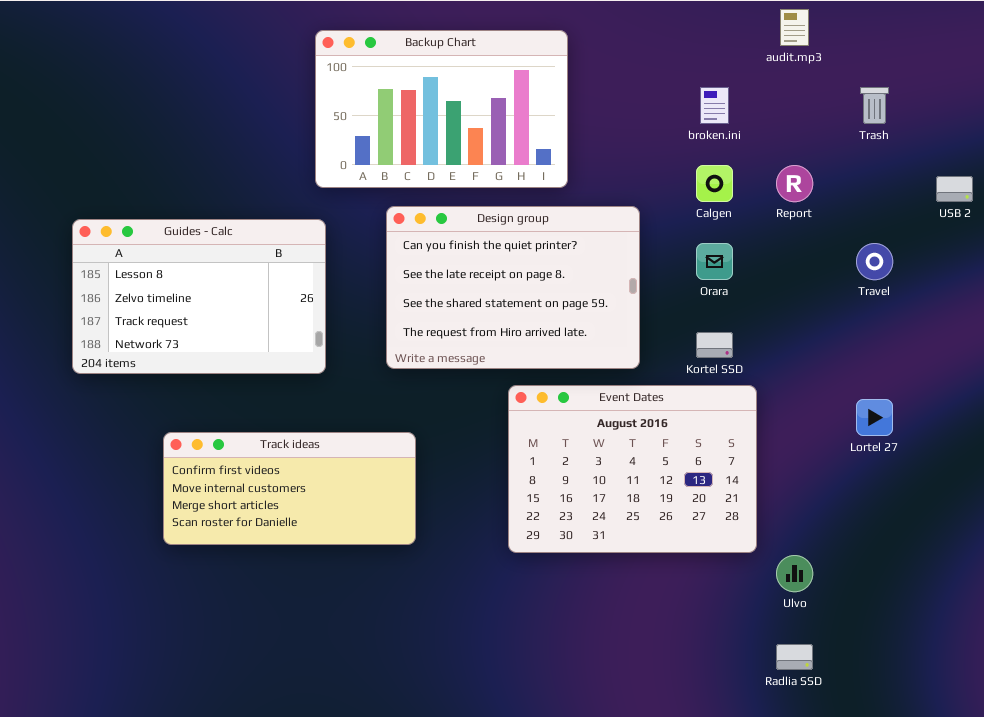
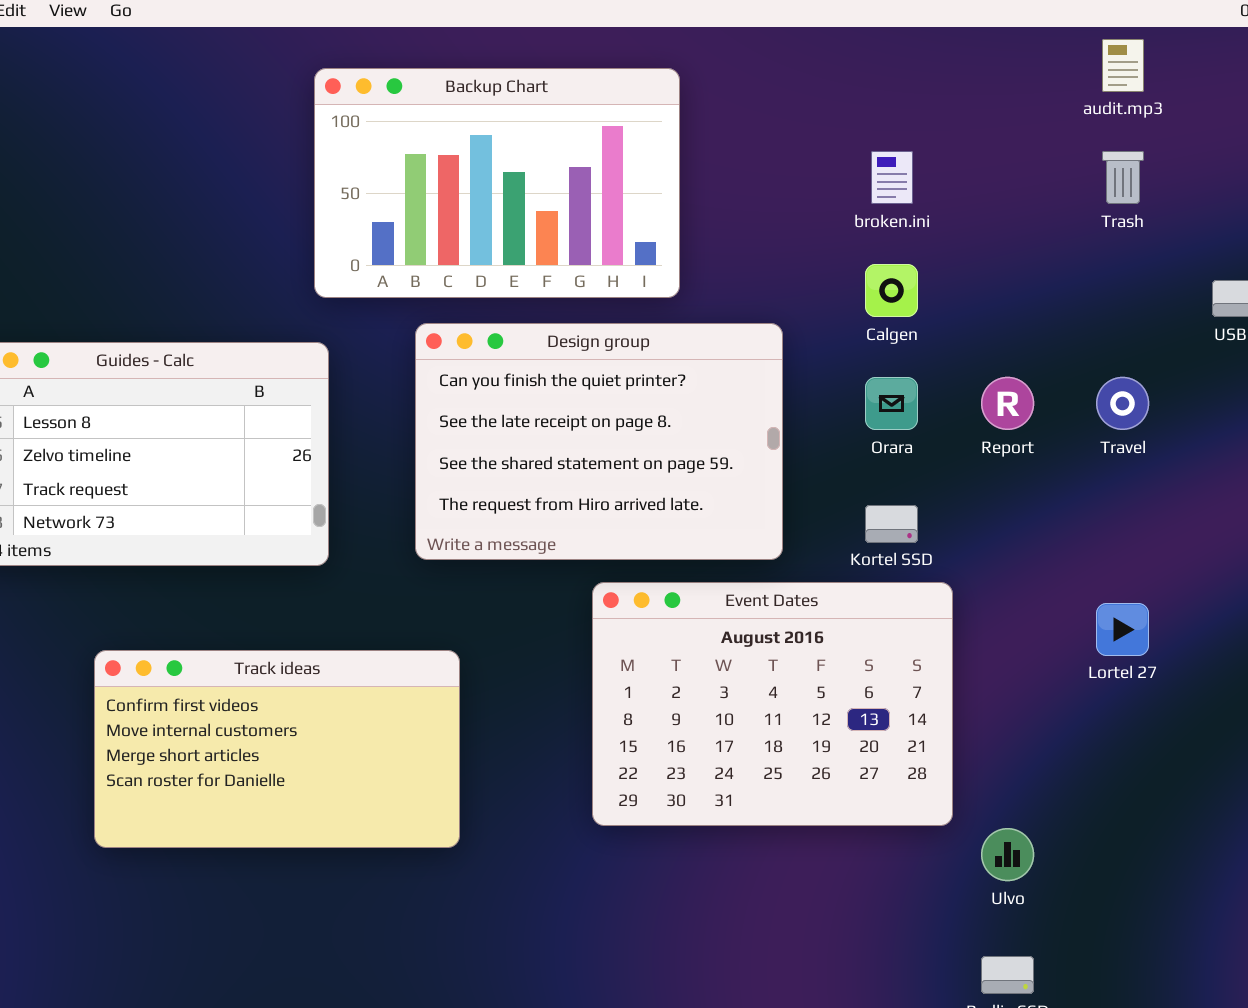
audit.mp3: [780,9,809,46] -> [1102,39,1144,92], moved
Report: [776,165,813,202] -> [981,377,1034,430], moved
Track ideas: [163,432,416,545] -> [94,650,460,848], resized

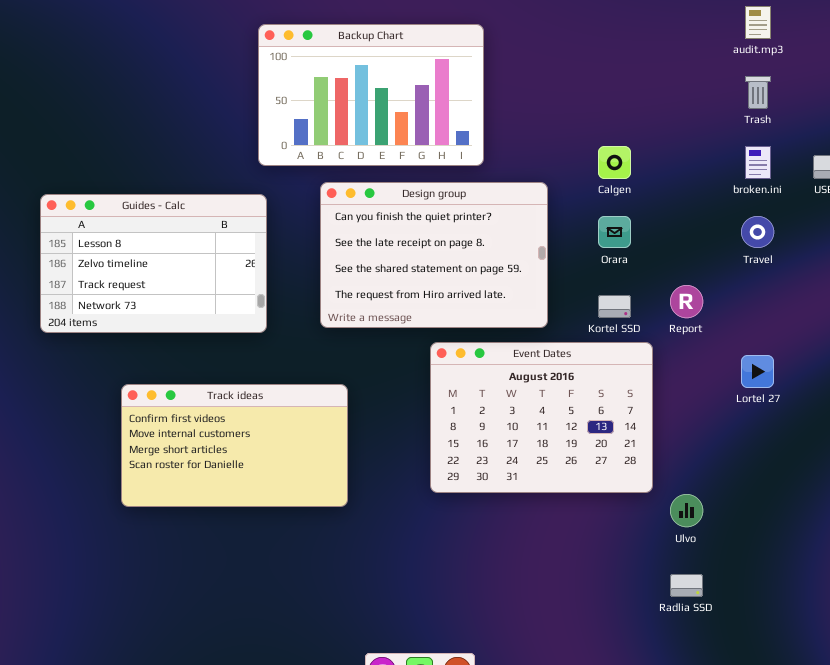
broken.ini: [871,151,913,204] -> [745,146,771,179], moved
Report: [981,377,1034,430] -> [670,285,703,318], moved

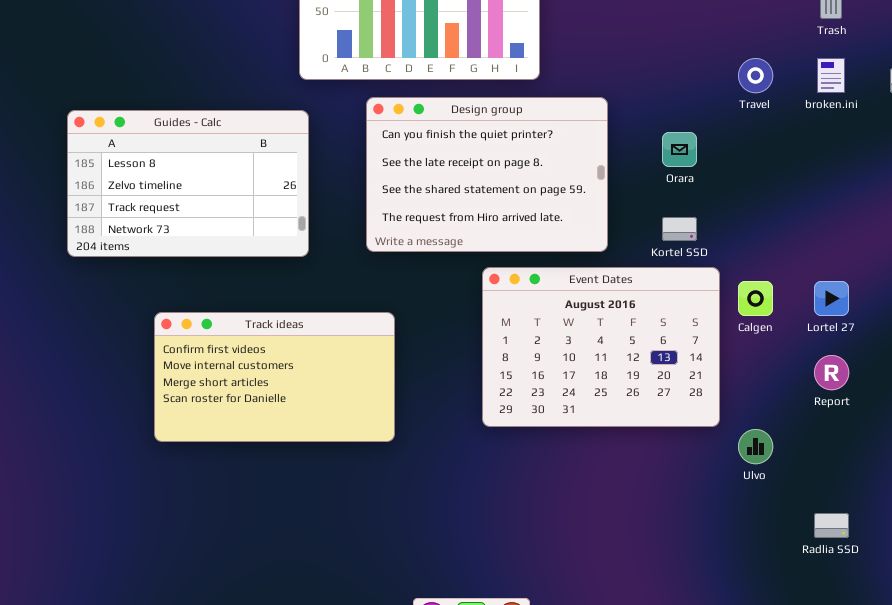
Calgen: [598,146,631,179] -> [738,281,773,316], moved
Travel: [741,216,774,248] -> [738,58,773,93], moved
Report: [670,285,703,318] -> [814,355,849,390], moved
Radlia SSD: [670,574,703,597] -> [814,513,849,538], moved

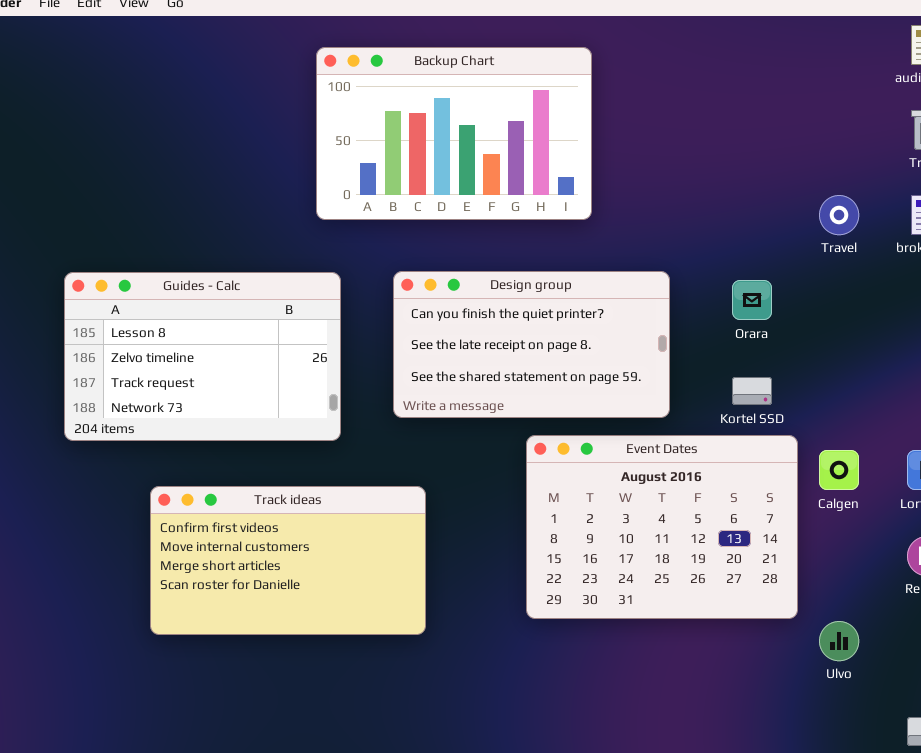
Design group: [366,97,608,252] -> [393,271,670,418], resized
Guides - Calc: [67,110,309,257] -> [64,272,341,441], moved

